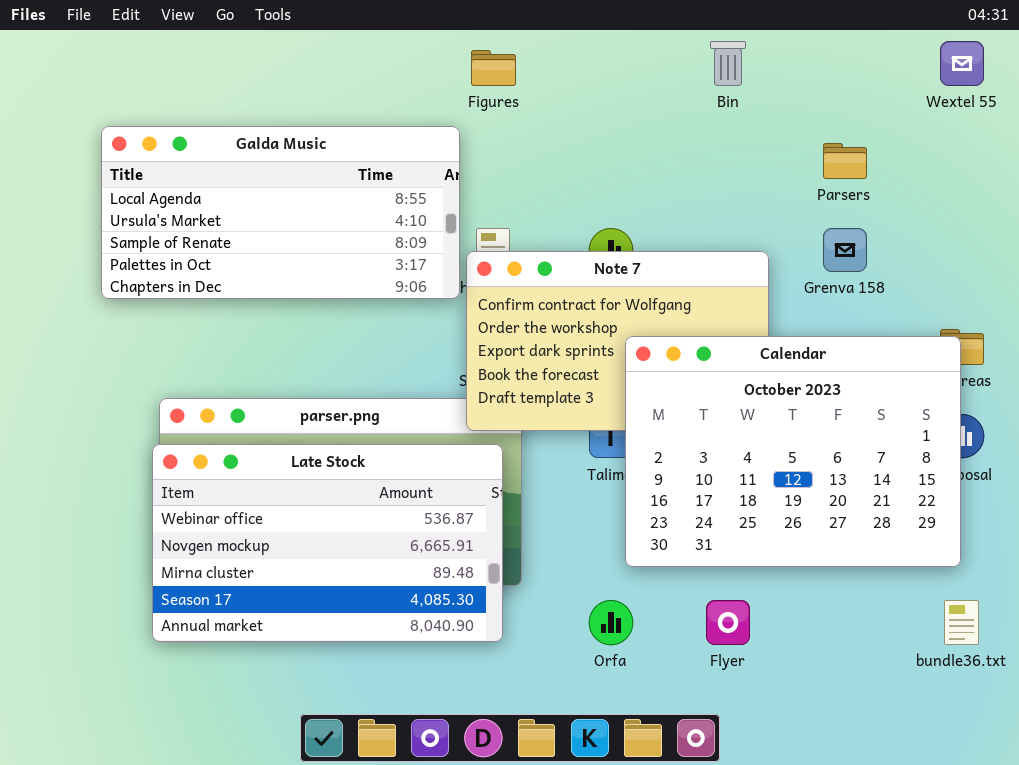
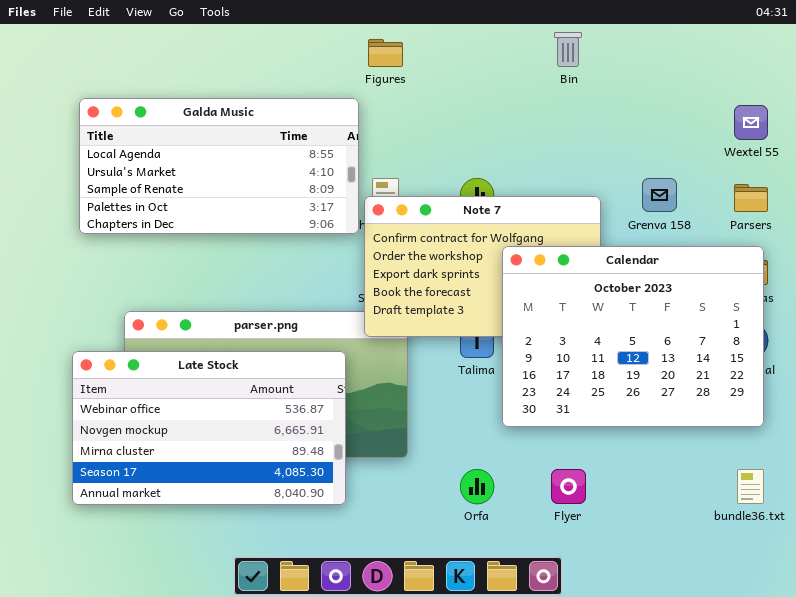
Wextel 55: [940,41,984,86] -> [734,105,768,140], moved
Parsers: [823,143,867,179] -> [734,184,768,212], moved
Calendar: [625,336,961,567] -> [502,246,764,427], moved
Late Stock: [152,444,503,642] -> [72,351,346,505], moved

